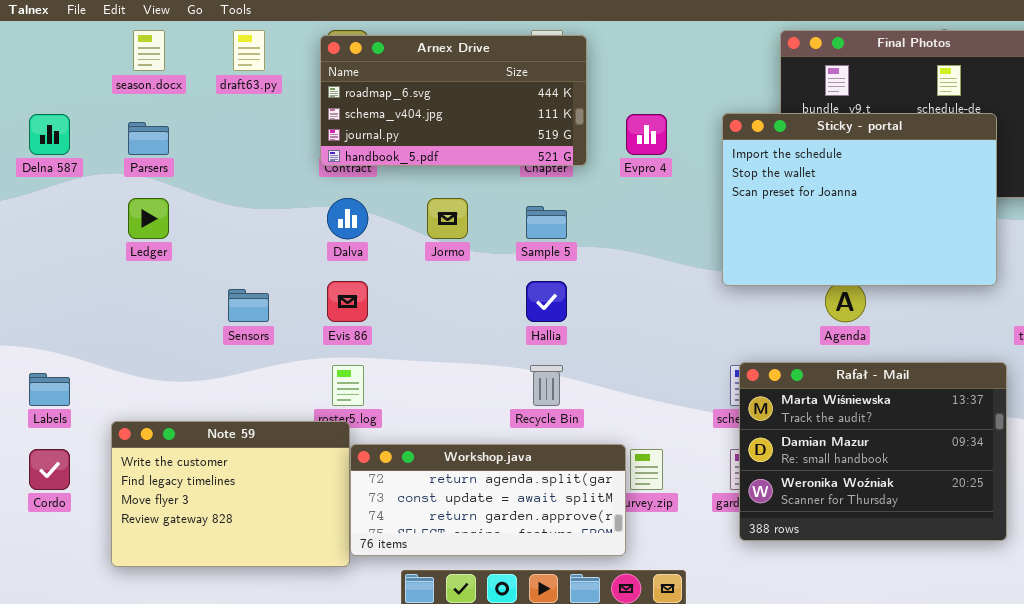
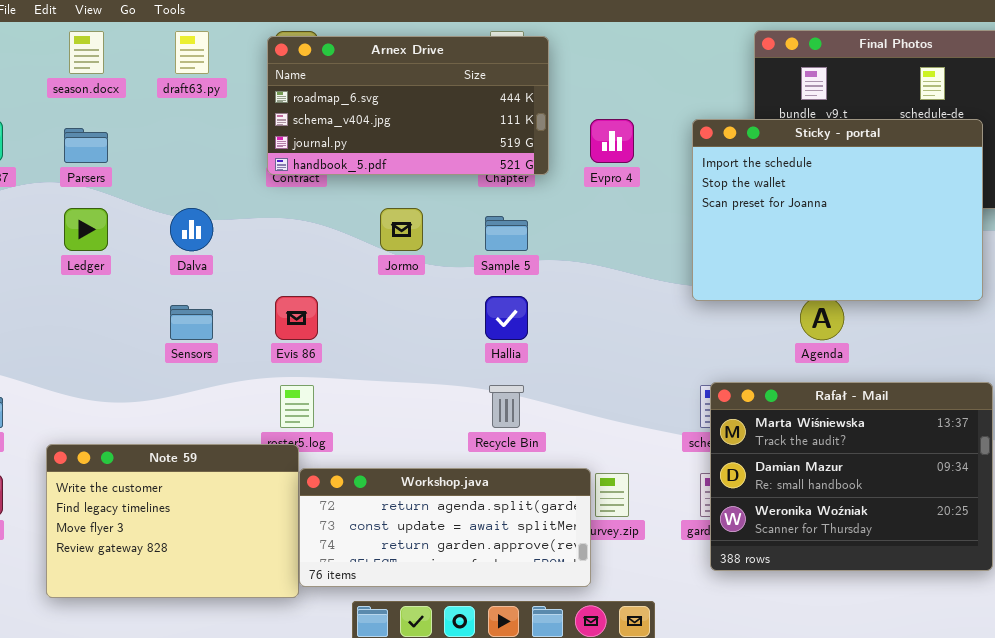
Dalva: [327,198,368,239] -> [170,208,213,251], moved

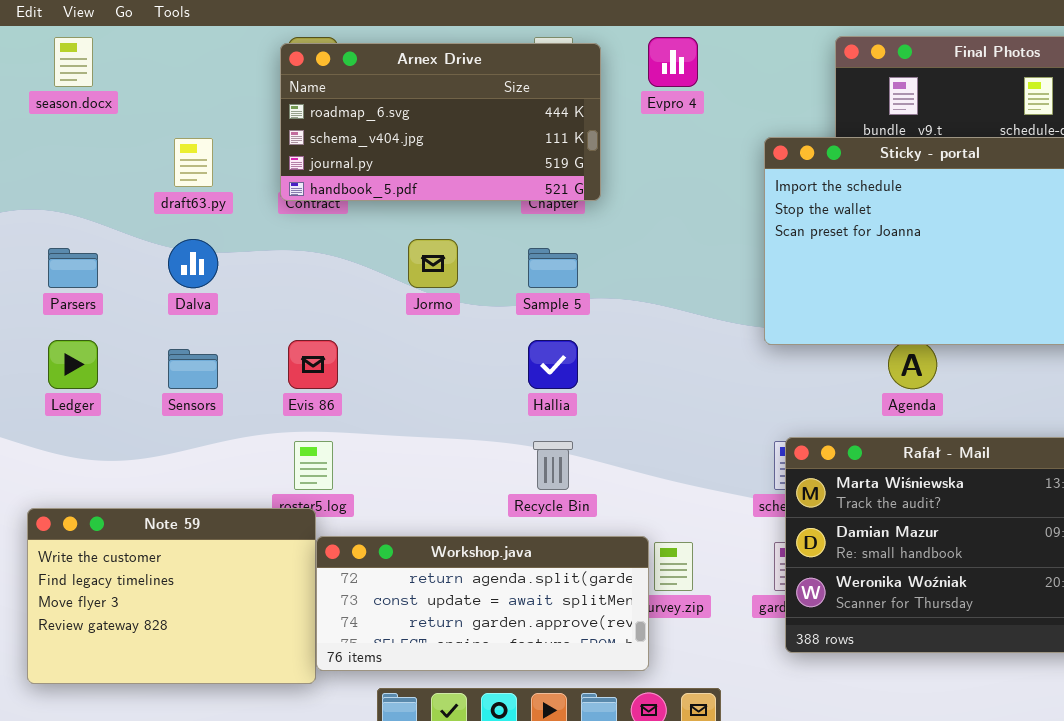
draft63.py: [175,31,209,74] -> [174,138,213,187], moved
Evpro 4: [590,119,634,163] -> [648,37,698,87], moved
Parsers: [64,128,108,163] -> [48,248,98,288], moved
Ledger: [64,208,108,251] -> [48,340,98,389], moved

